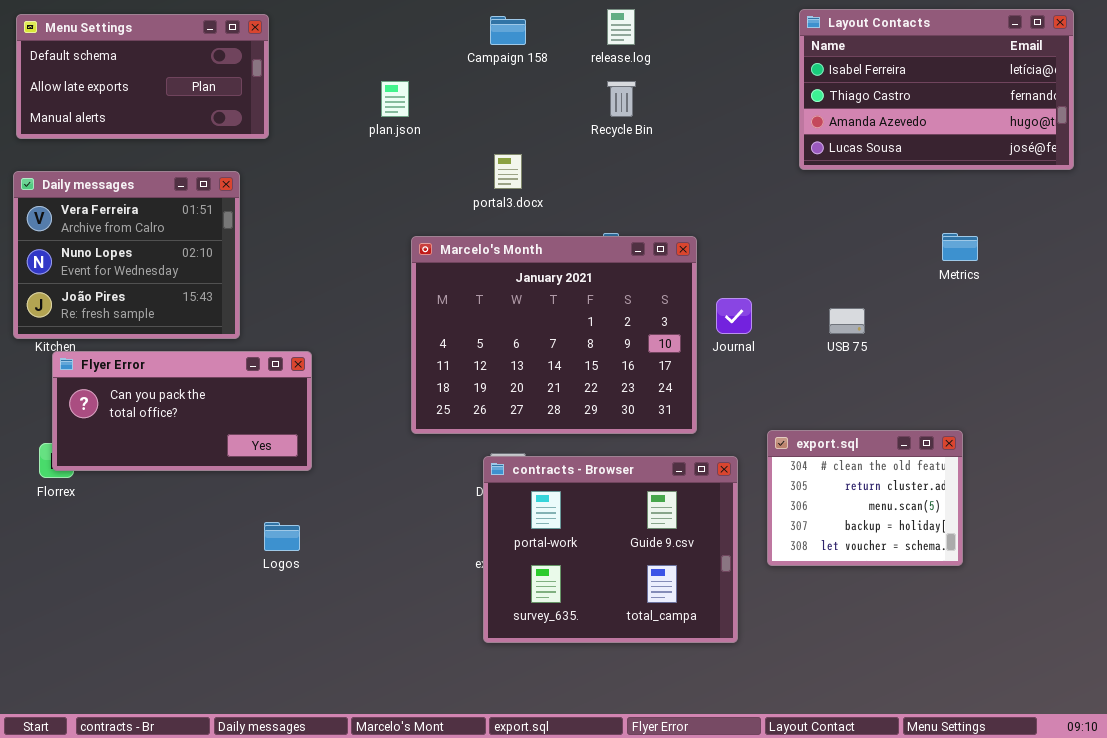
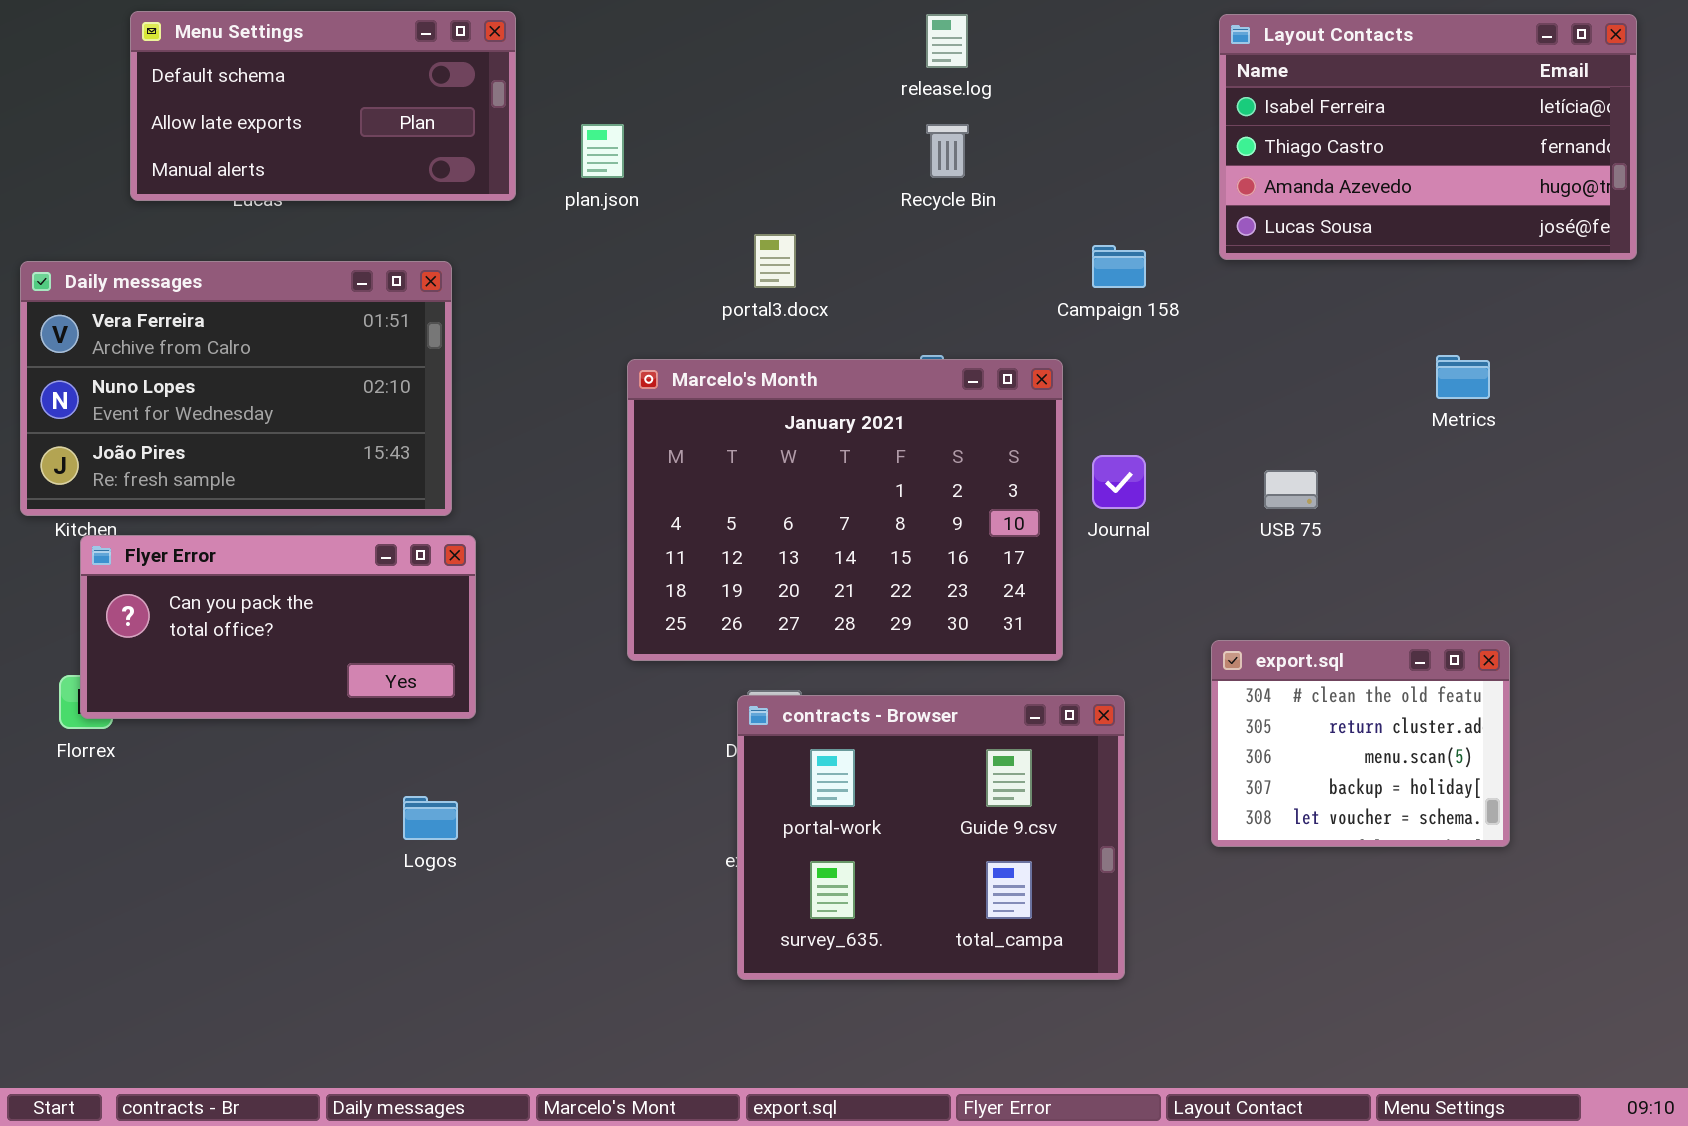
Menu Settings: [16,14,269,139] -> [130,11,516,201], moved
Campaign 158: [490,16,526,45] -> [1092,245,1146,288], moved
Daily messages: [13,171,240,339] -> [20,261,452,516], resized
export.sql: [767,430,963,566] -> [1211,640,1510,847], moved

